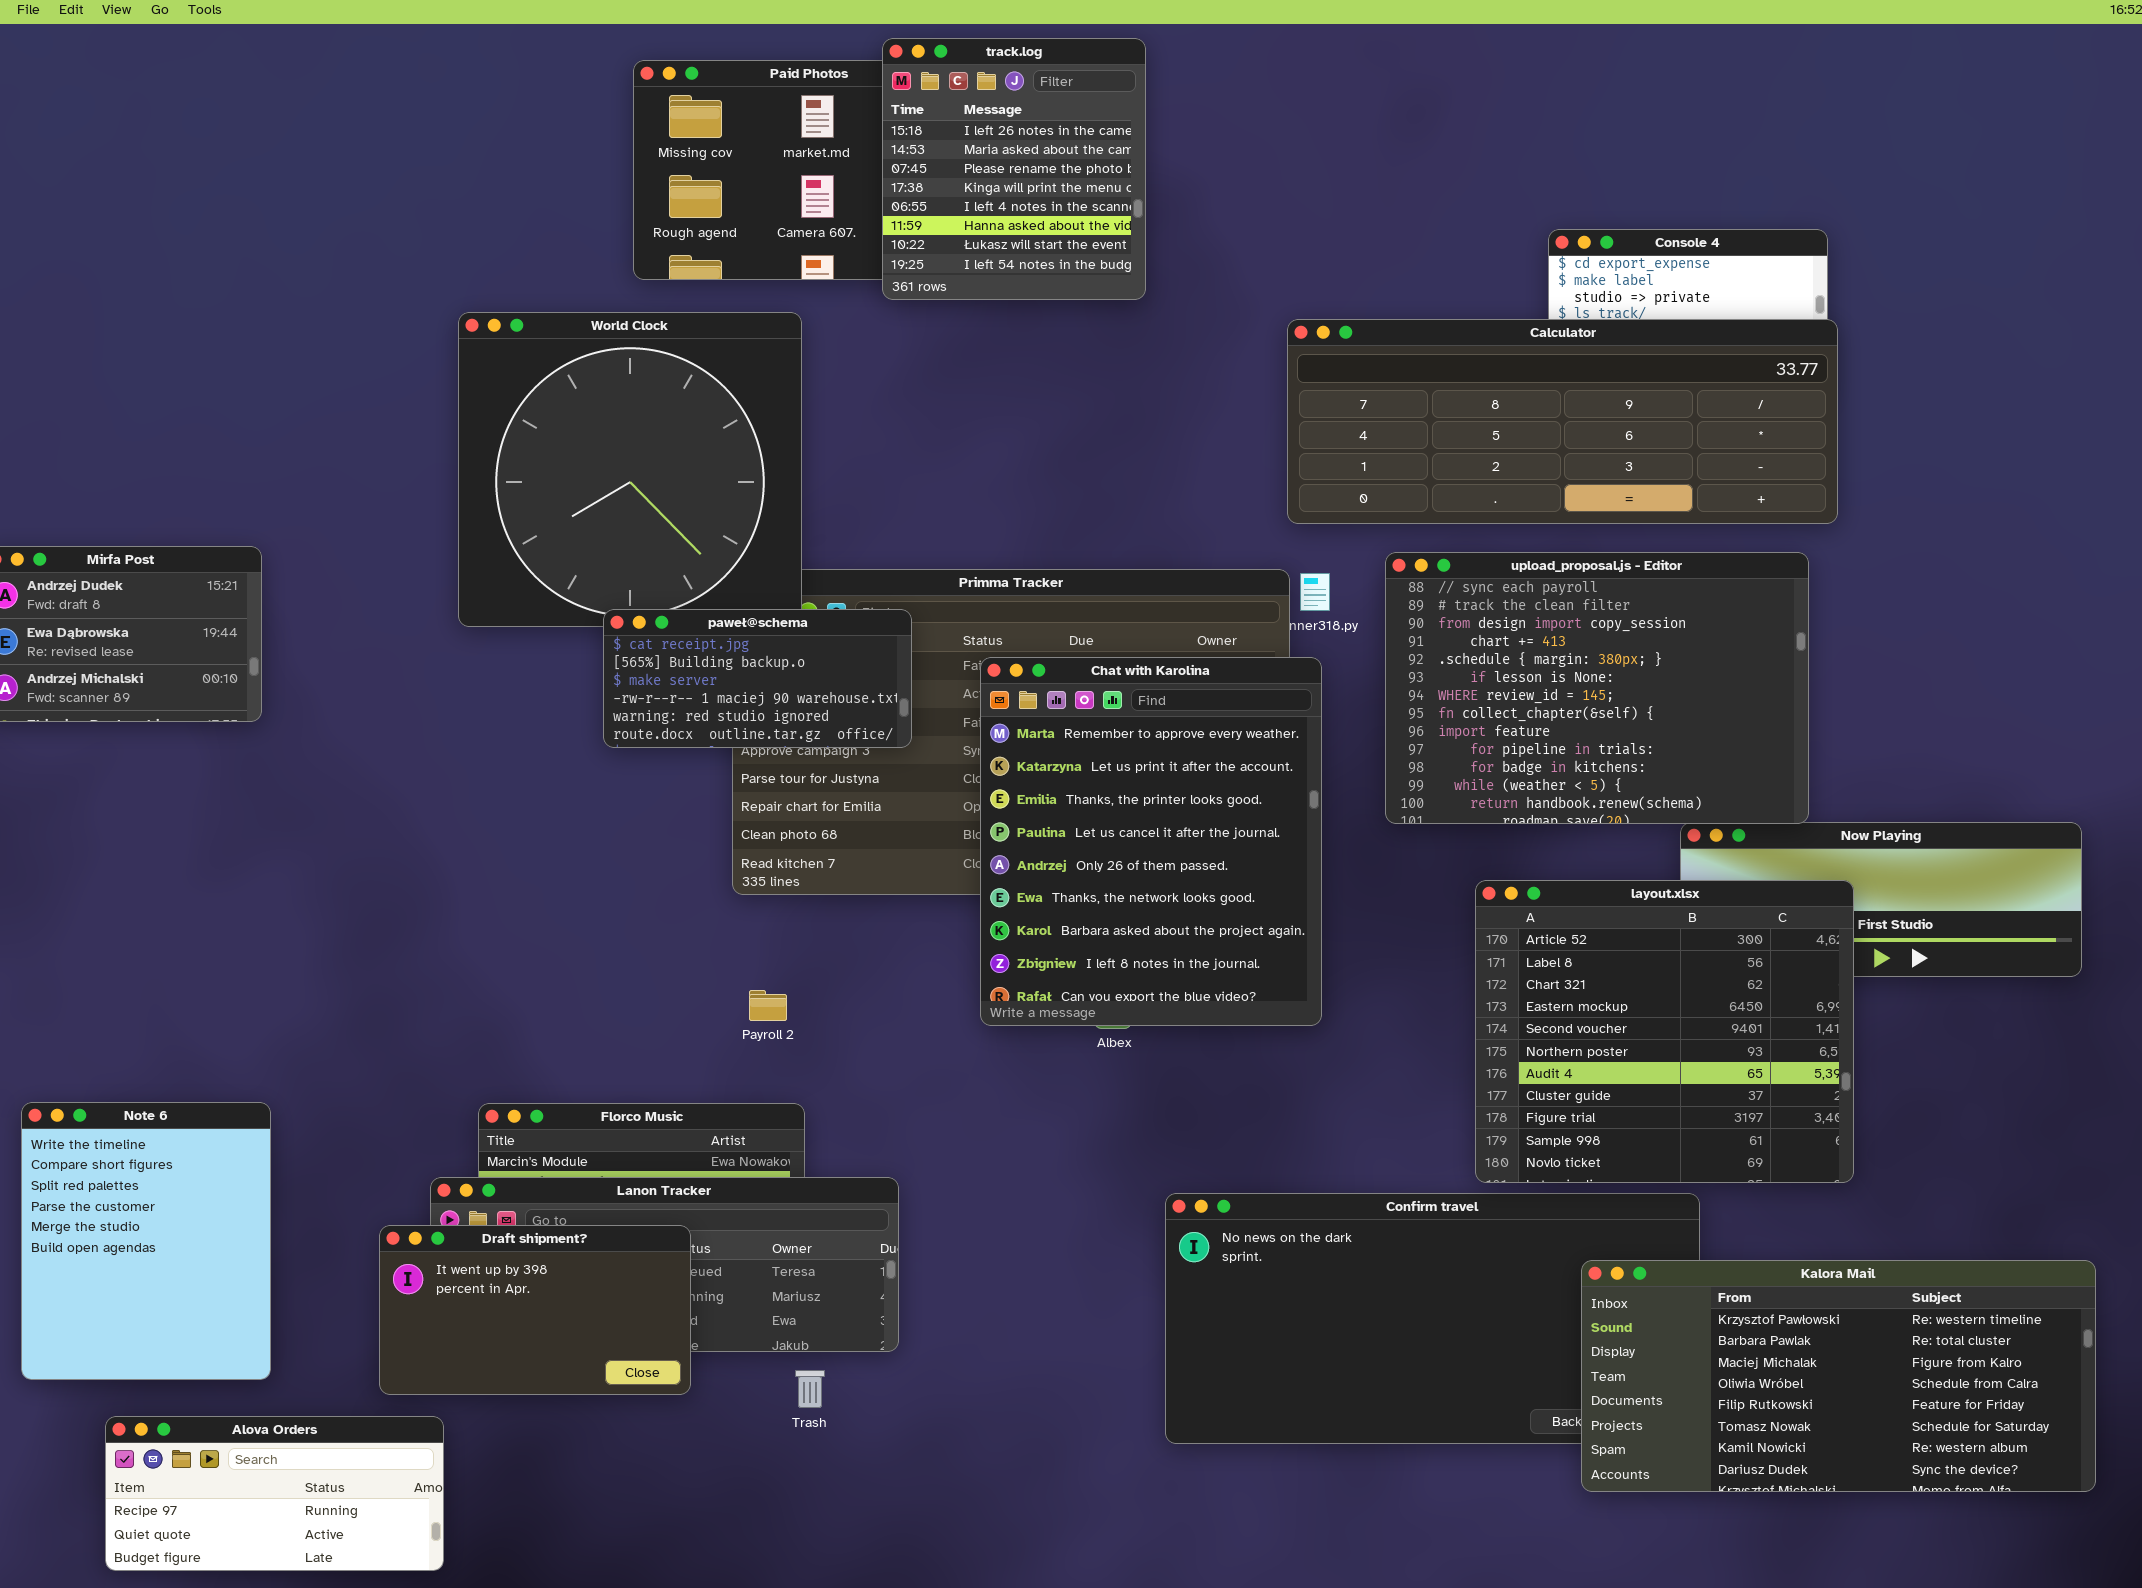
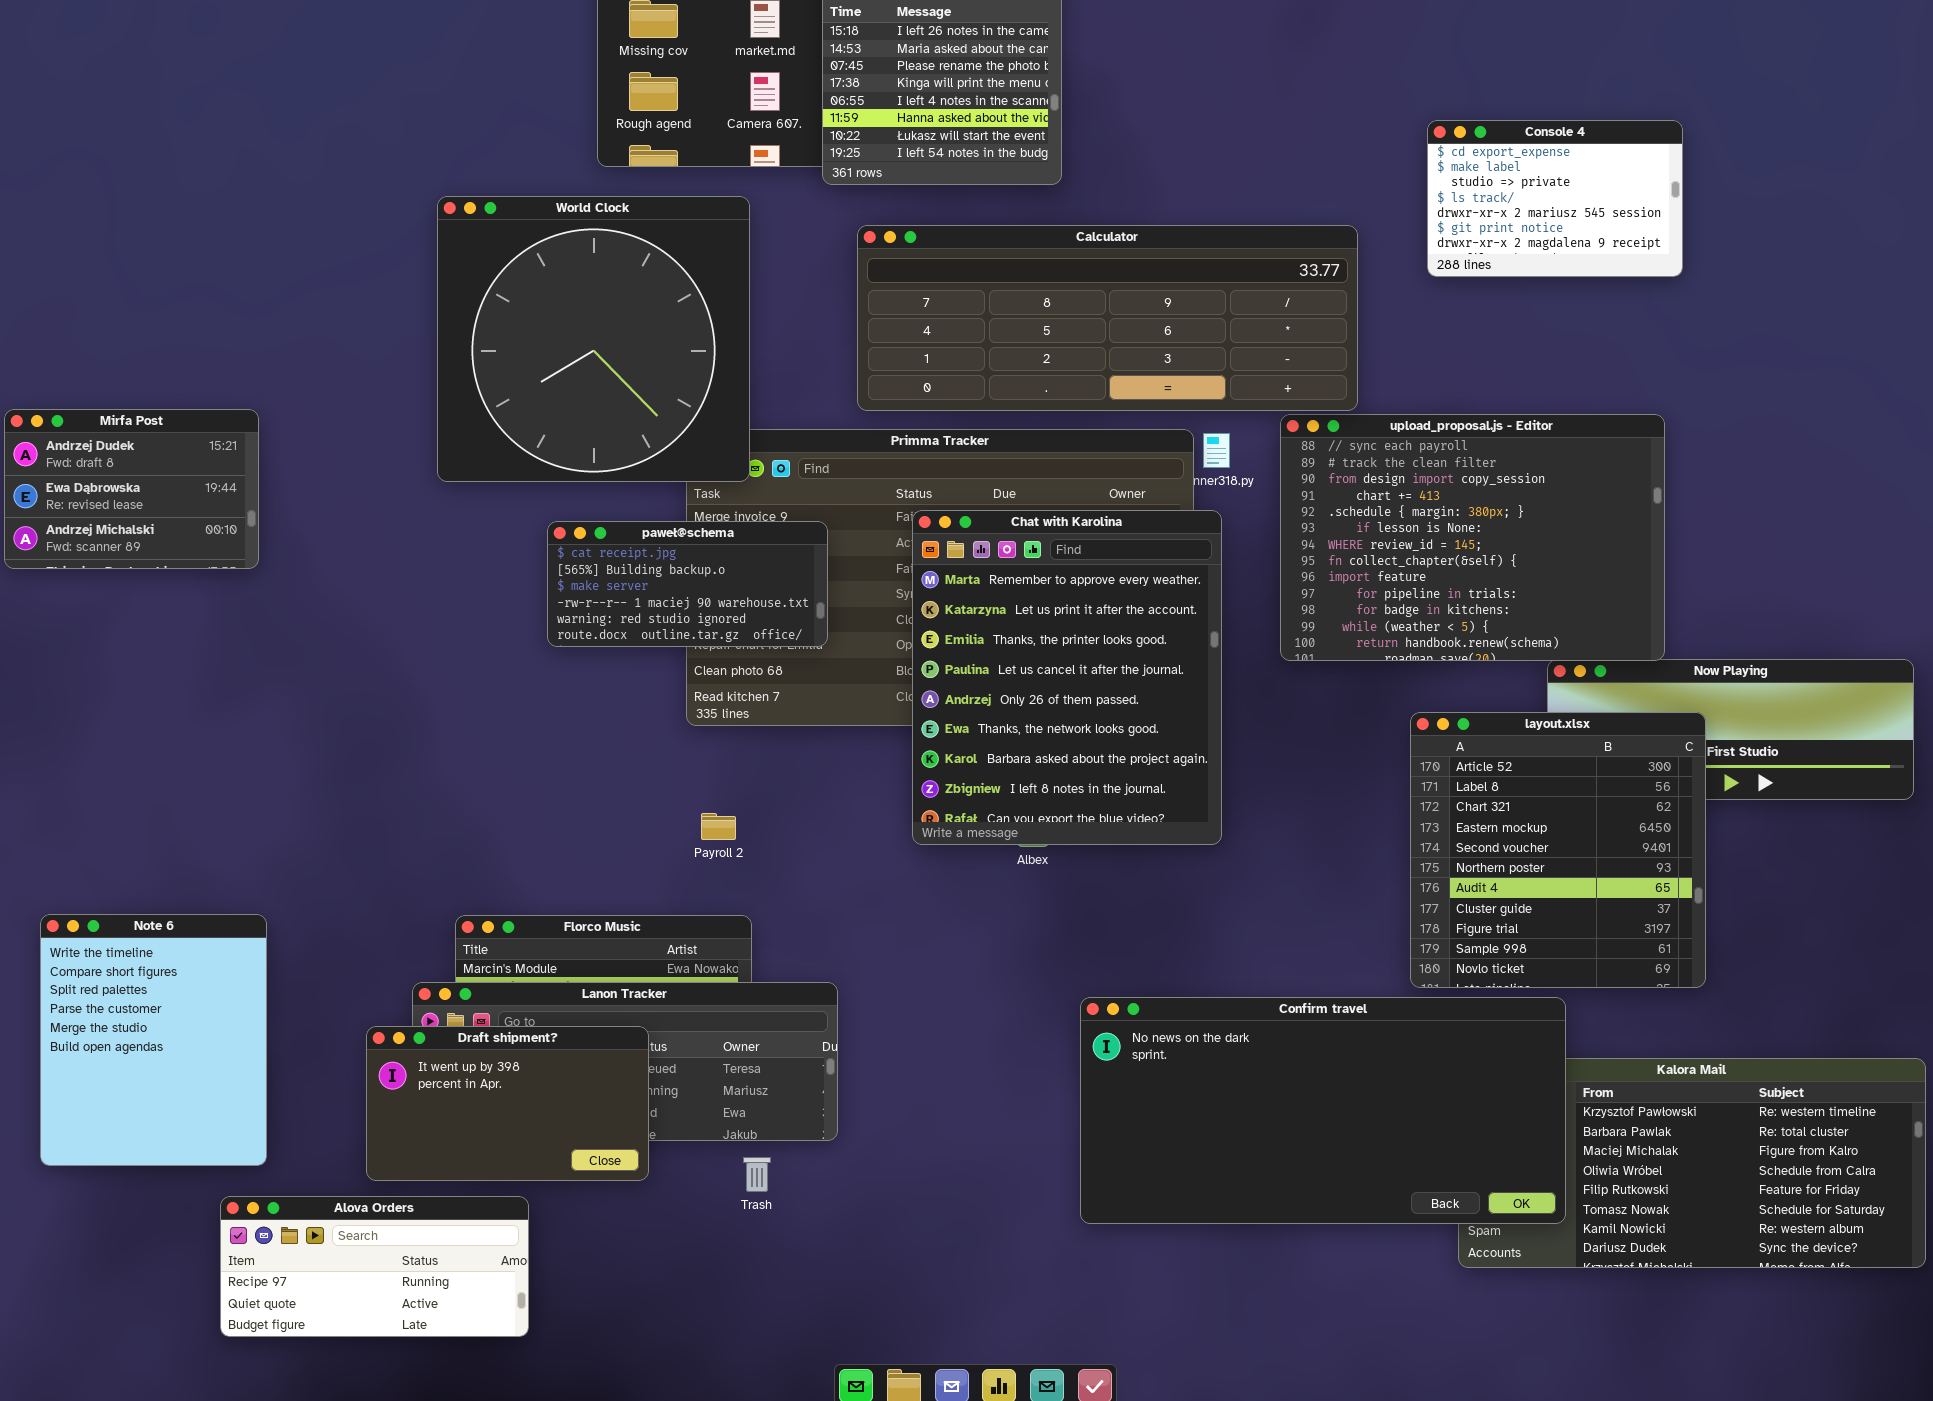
Calculator: [1287,319,1838,524] -> [857,225,1358,411], moved
paweł@schema: [603,609,912,748] -> [547,521,828,647], moved
layout.xlsx: [1475,880,1854,1183] -> [1410,712,1706,988], resized
Confirm travel: [1165,1193,1700,1444] -> [1080,997,1566,1224], raised
Alova Orders: [105,1416,444,1571] -> [220,1196,529,1337], moved

